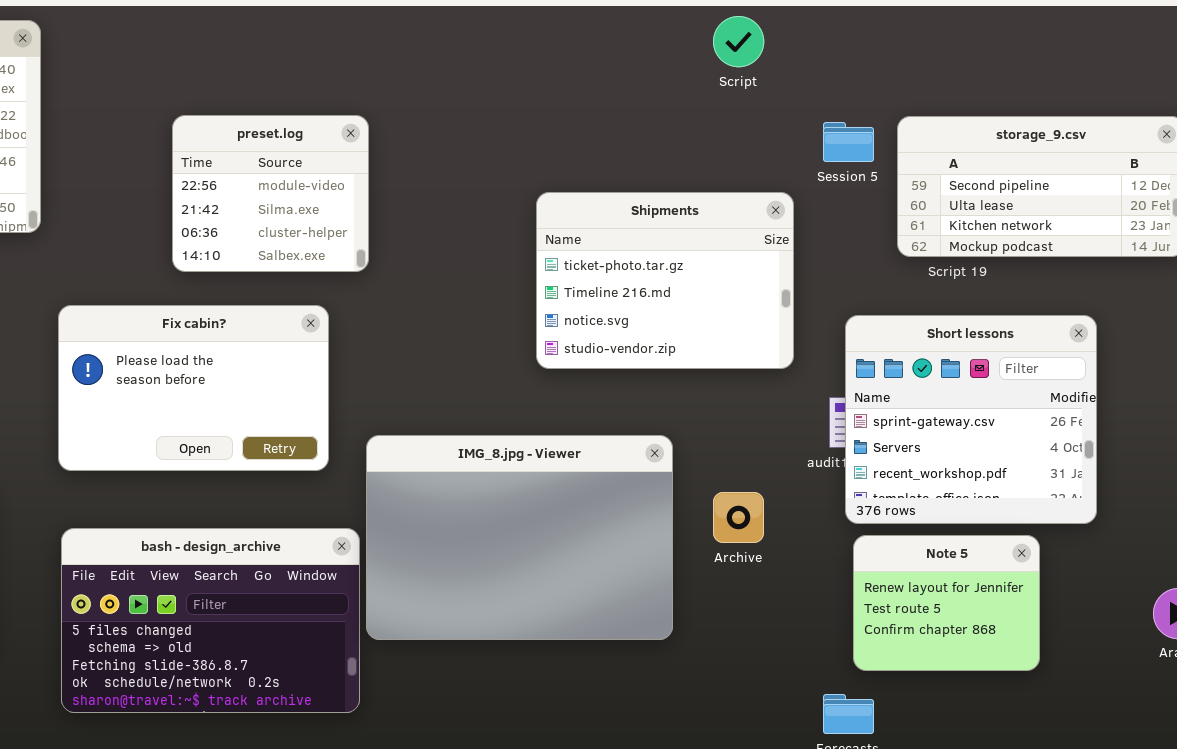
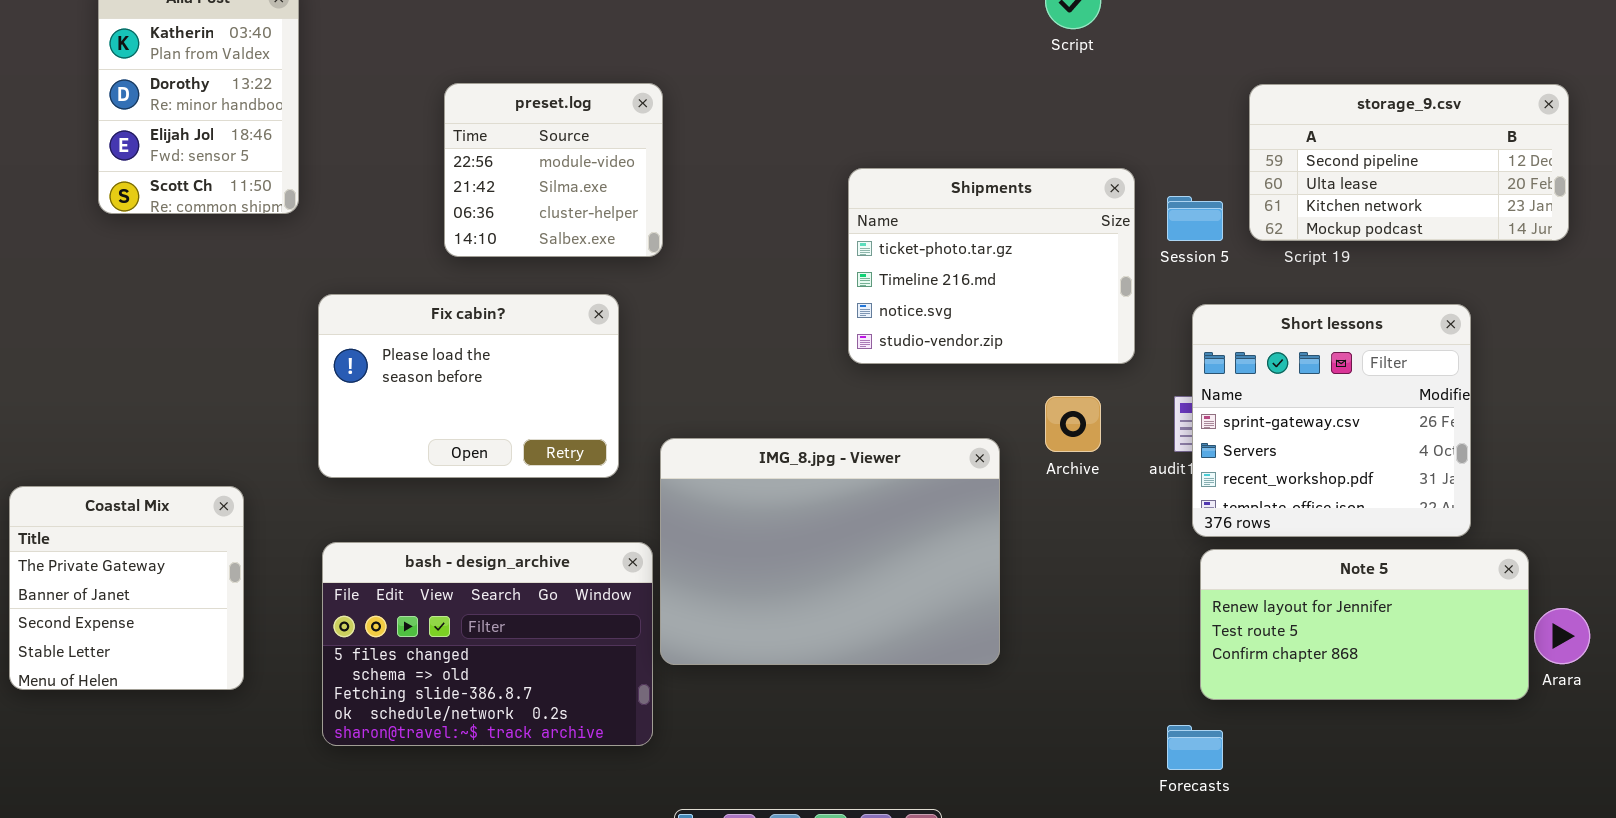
Session 5: [823,122,874,162] -> [1167,196,1223,241], moved
Archive: [713,492,764,543] -> [1045,396,1101,452], moved
Note 5: [853,535,1040,671] -> [1200,549,1529,700], resized

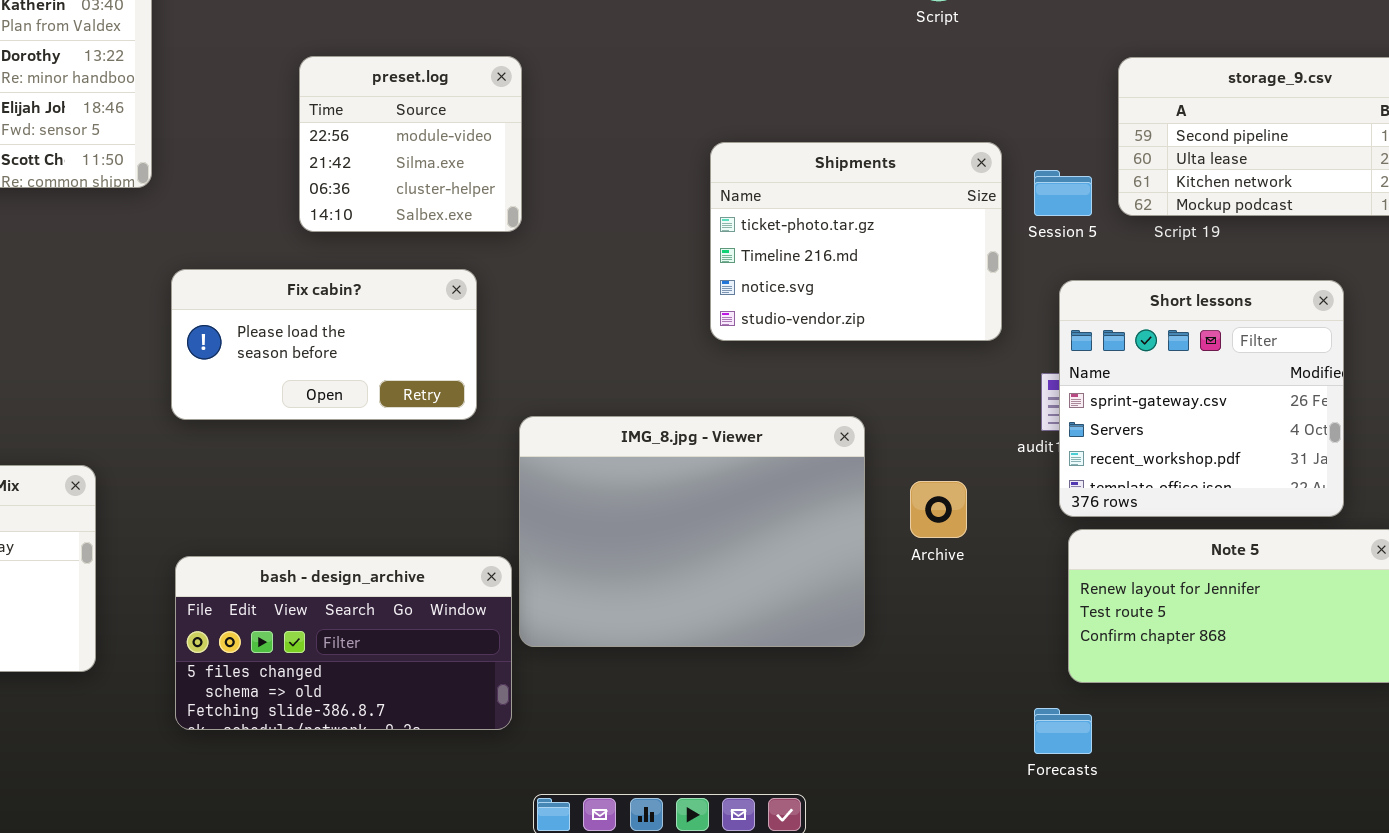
Fix cabin?: [318,294,619,478] -> [171,269,477,420], resized
Archive: [1045,396,1101,452] -> [910,481,967,538], moved
bash - design_archive: [322,542,653,746] -> [175,556,512,730], resized

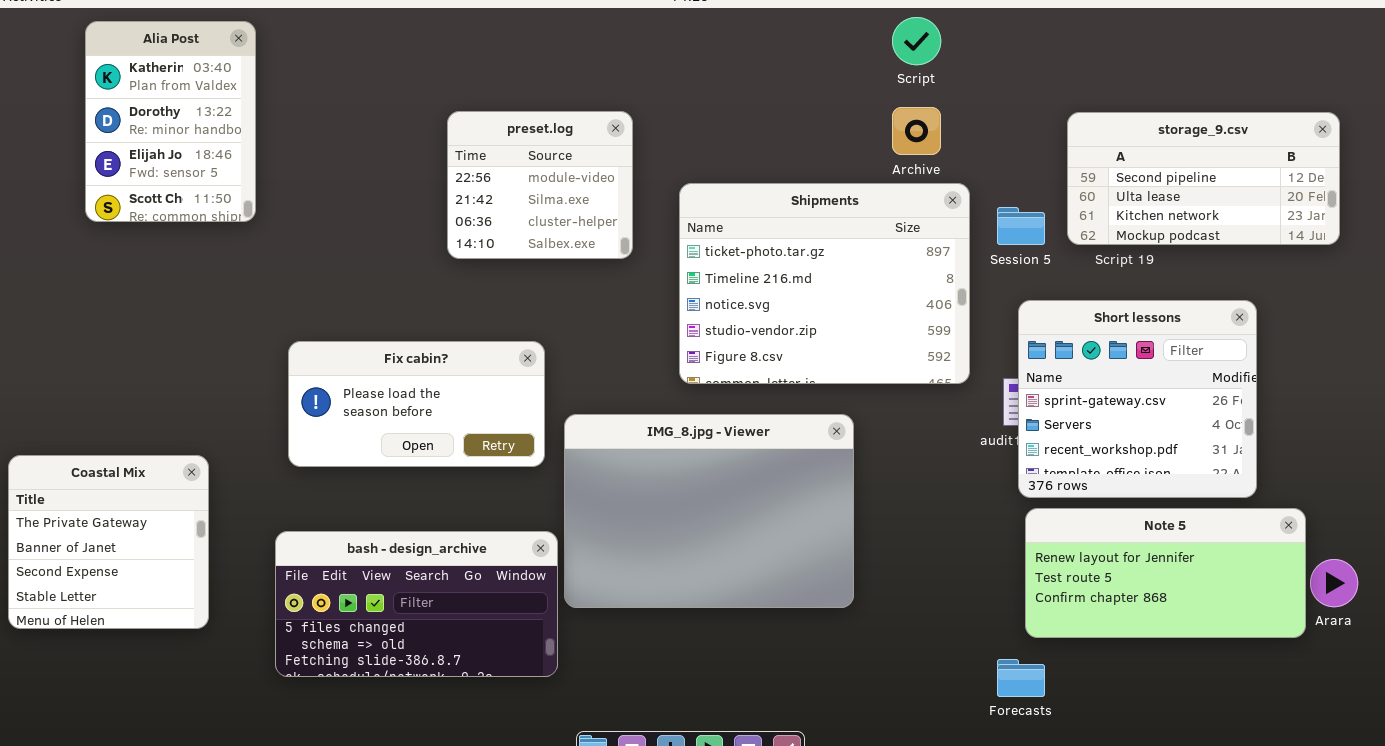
preset.log: [299,56,522,232] -> [447,111,633,259], moved
Shipments: [710,142,1002,341] -> [679,183,970,384], resized
Fix cabin?: [171,269,477,420] -> [288,341,545,467], moved
Archive: [910,481,967,538] -> [892,107,941,155], moved

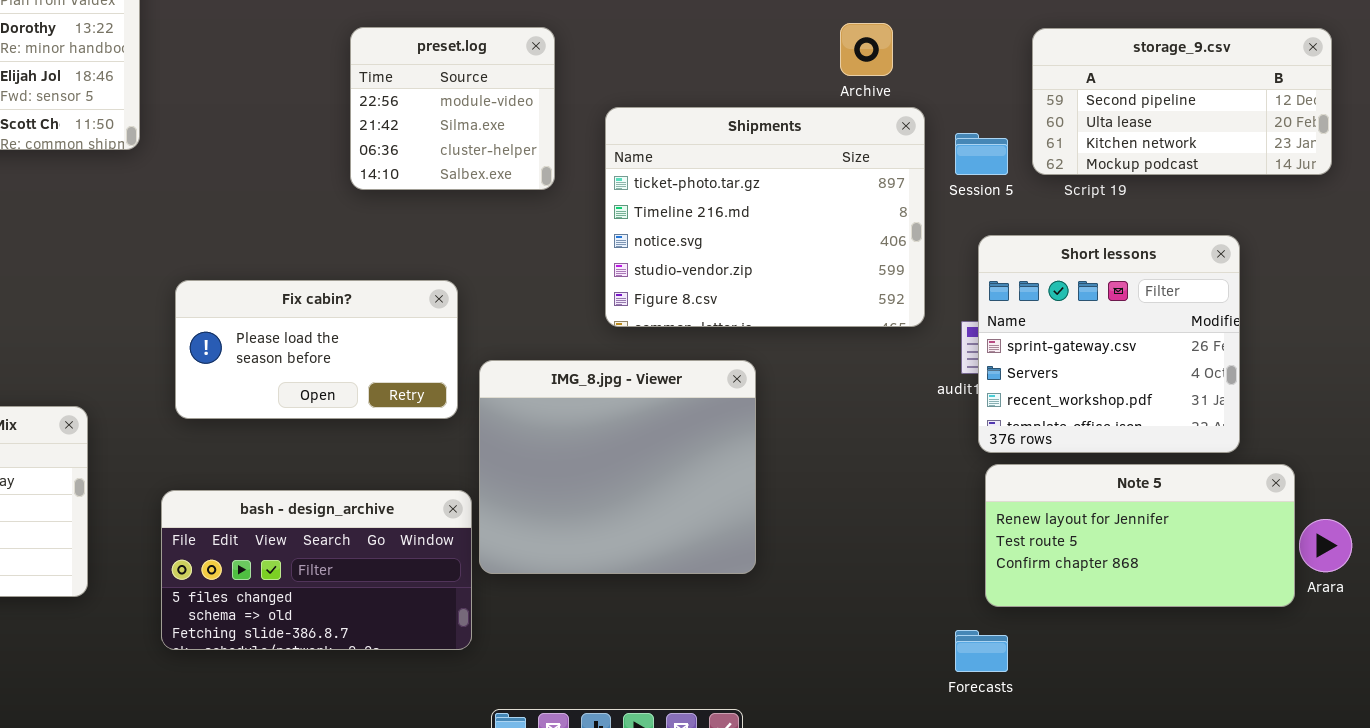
IMG_8.jpg - Viewer: [564,414,854,608] -> [479,360,756,574], resized

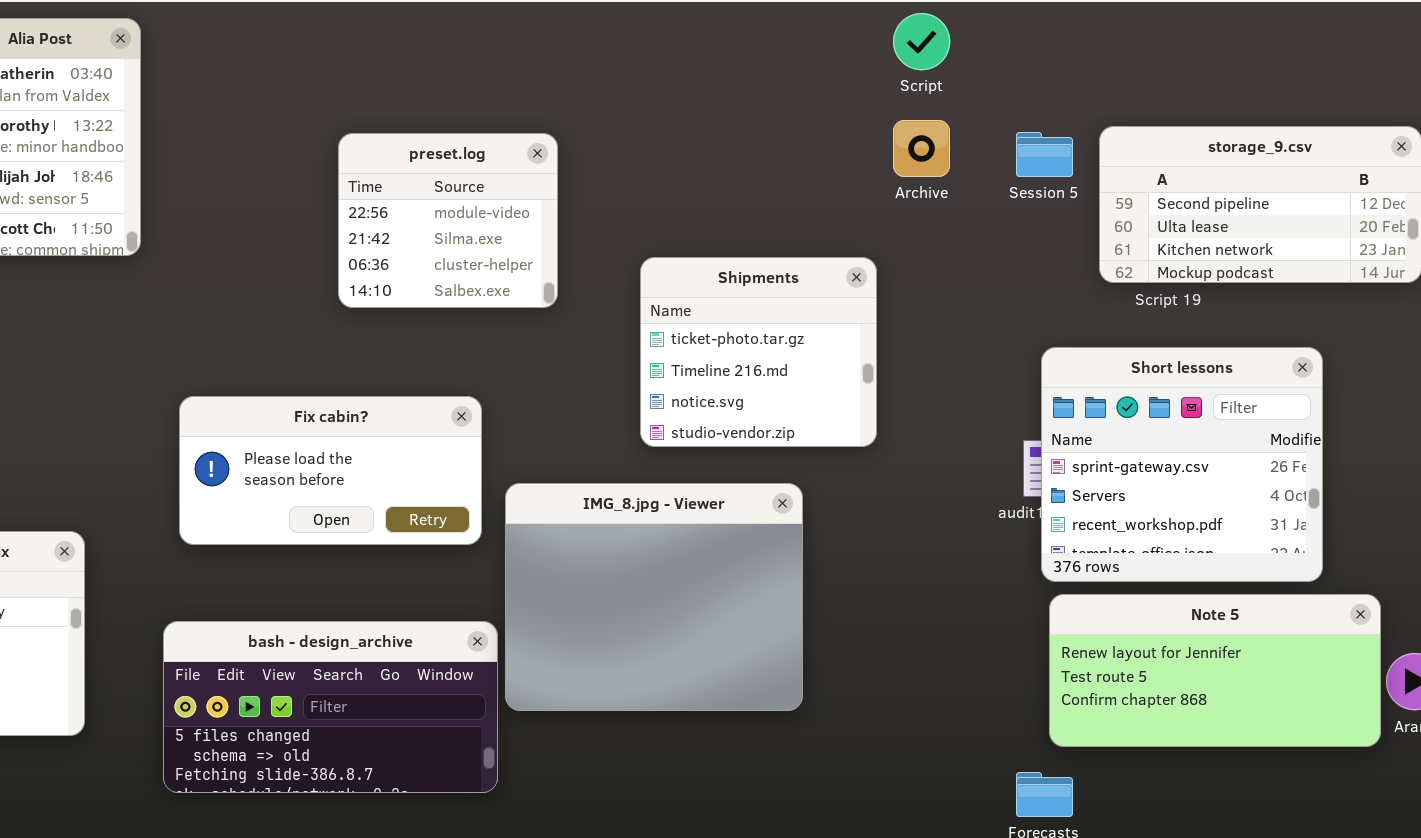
preset.log: [350,27,555,190] -> [338,133,558,308], moved
Shipments: [605,107,925,327] -> [640,257,877,447], resized
Session 5: [955,133,1008,175] -> [1016,132,1073,177], moved

